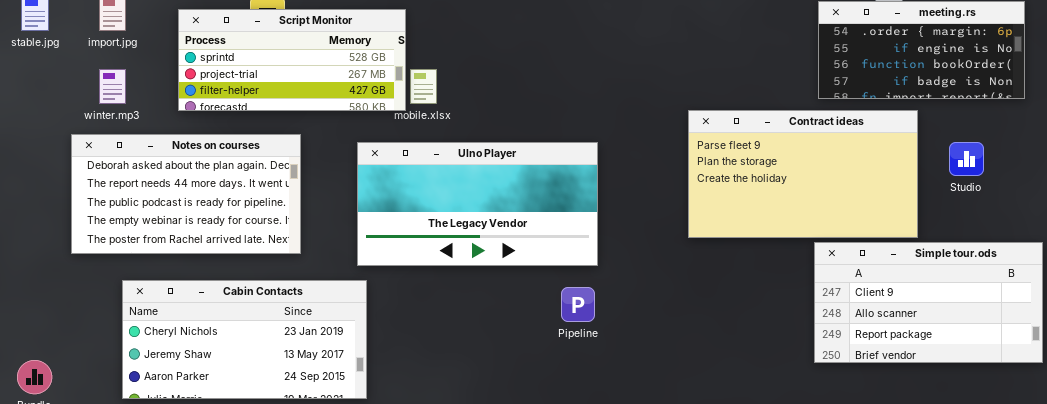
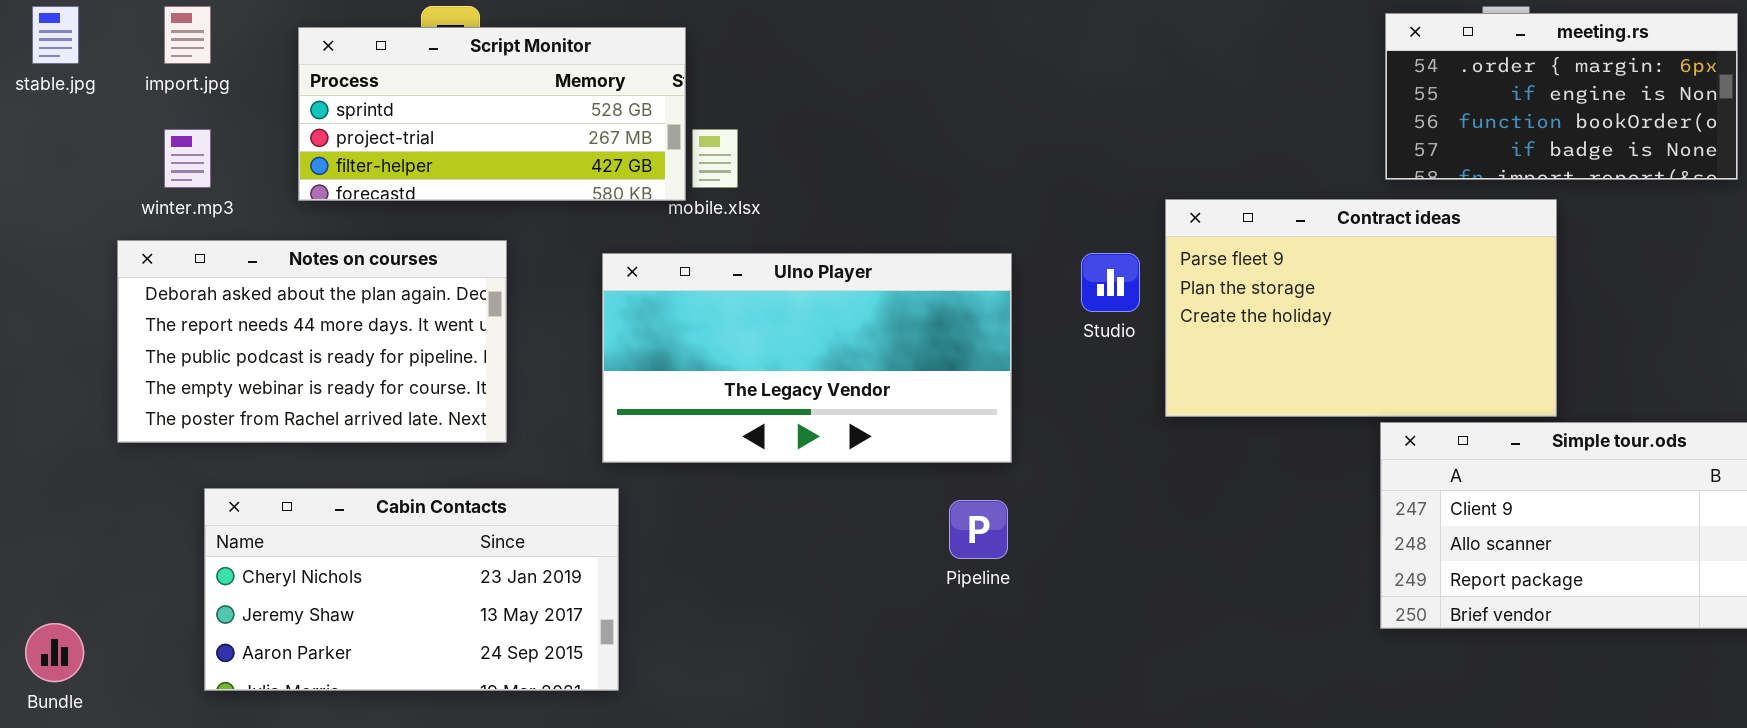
Studio: [949,142,984,176] -> [1081,253,1140,312], moved

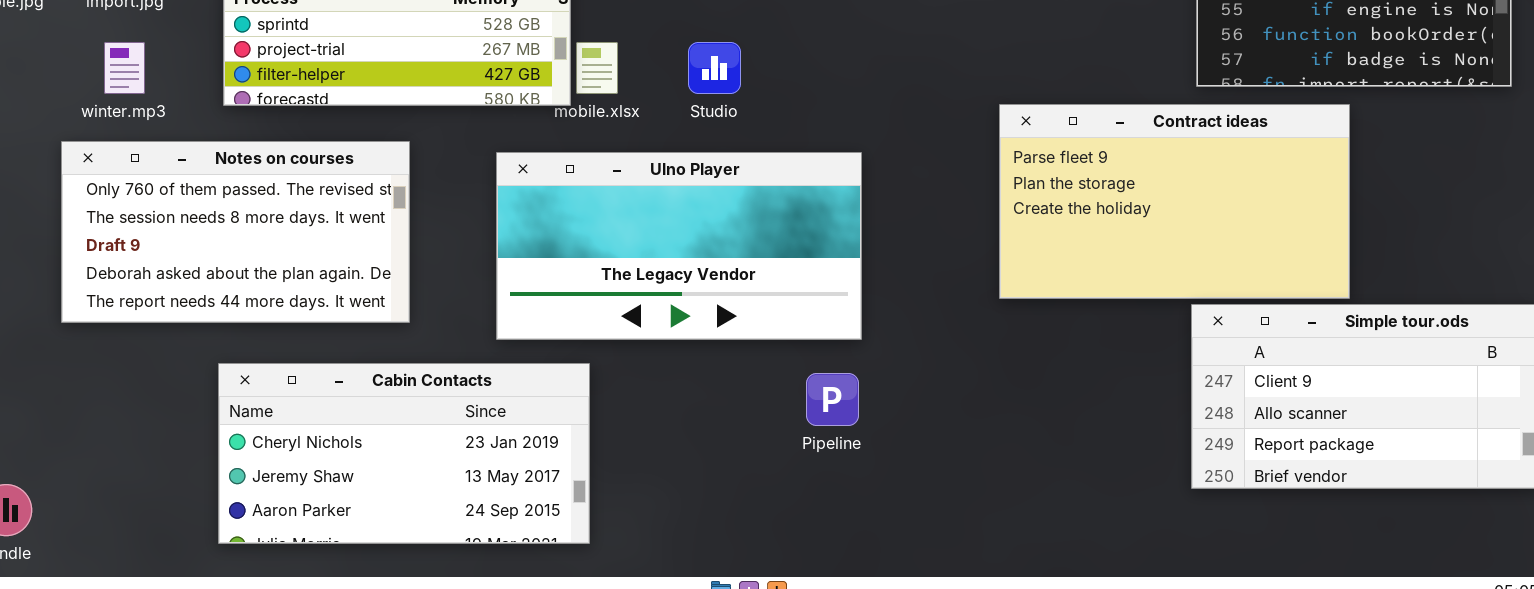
Notes on courses: [117,240,507,443] -> [61,141,410,323], scrolled up 3 rows
Studio: [1081,253,1140,312] -> [688,42,741,94], moved
Cabin Contacts: [204,488,619,691] -> [218,363,590,544], moved

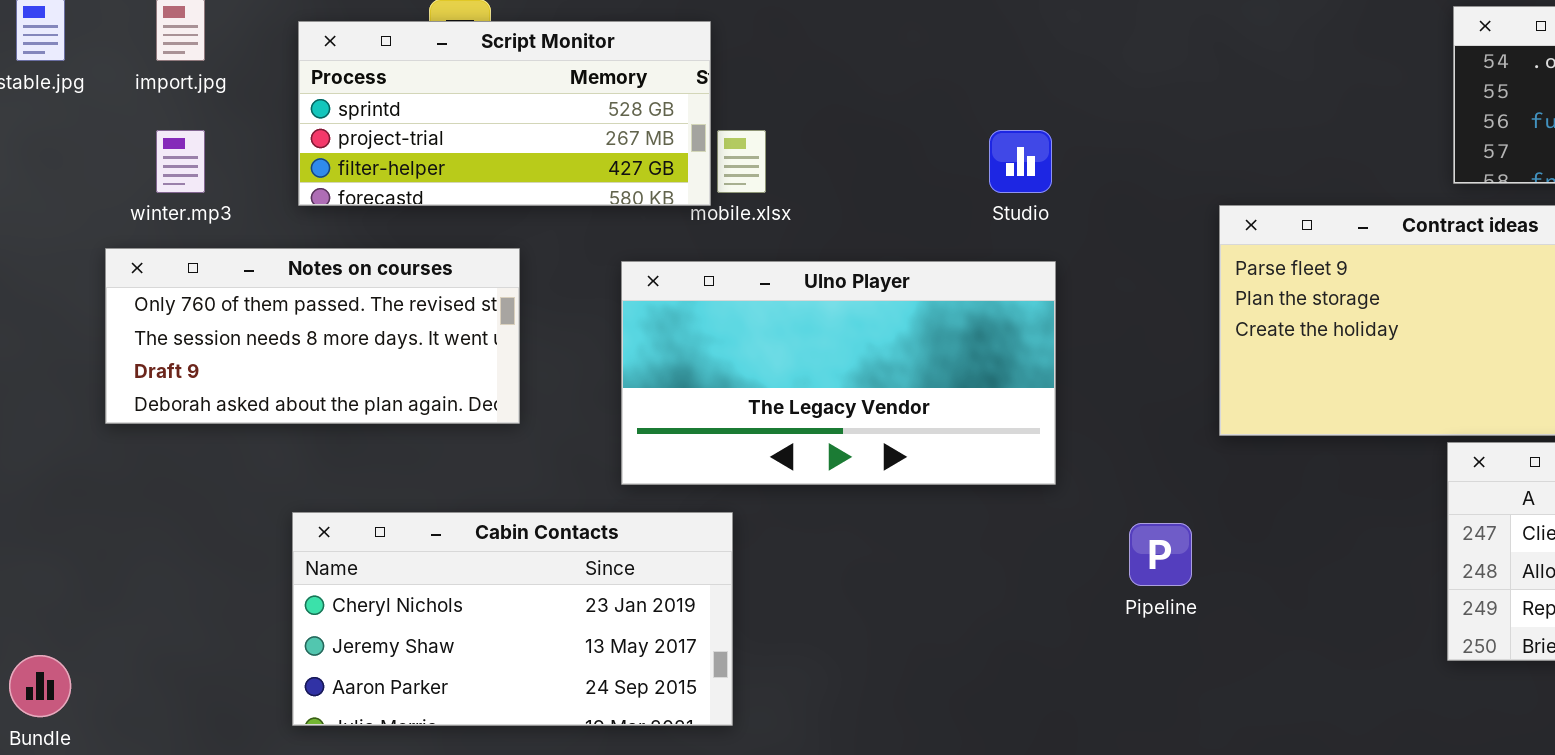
Studio: [688,42,741,94] -> [989,130,1052,193], moved
Notes on courses: [61,141,410,323] -> [105,248,520,424], resized
Pipeline: [806,373,859,426] -> [1129,523,1192,586], moved

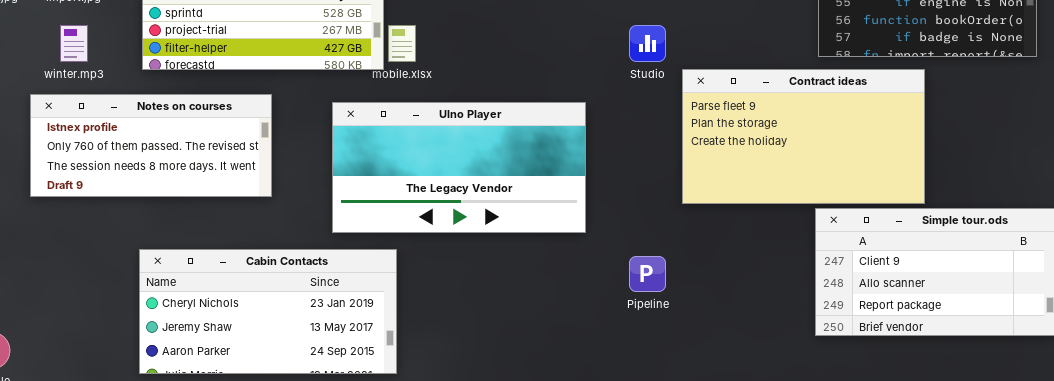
Studio: [989,130,1052,193] -> [629,25,666,62], moved
Notes on courses: [105,248,520,424] -> [30,94,272,197], scrolled up 1 row

